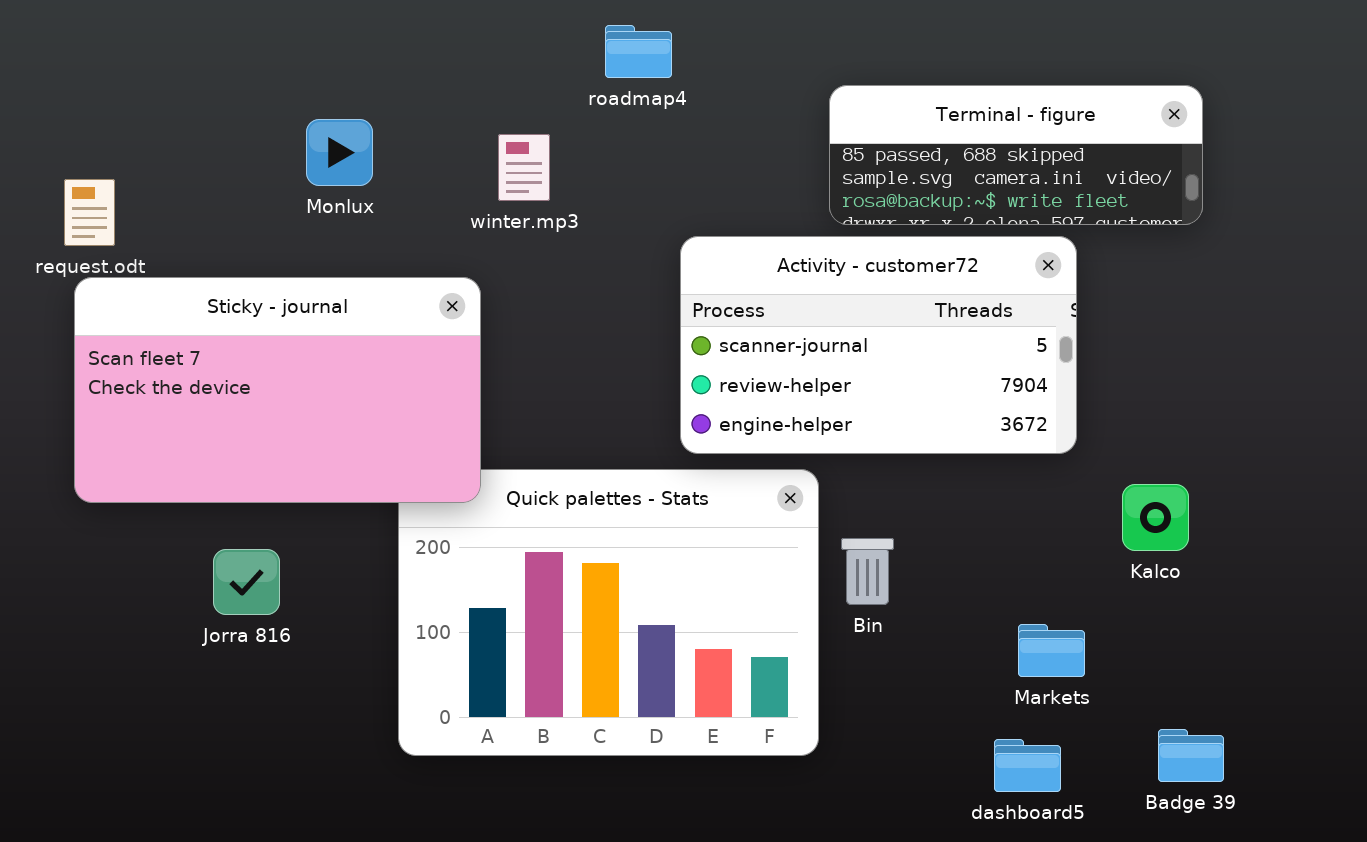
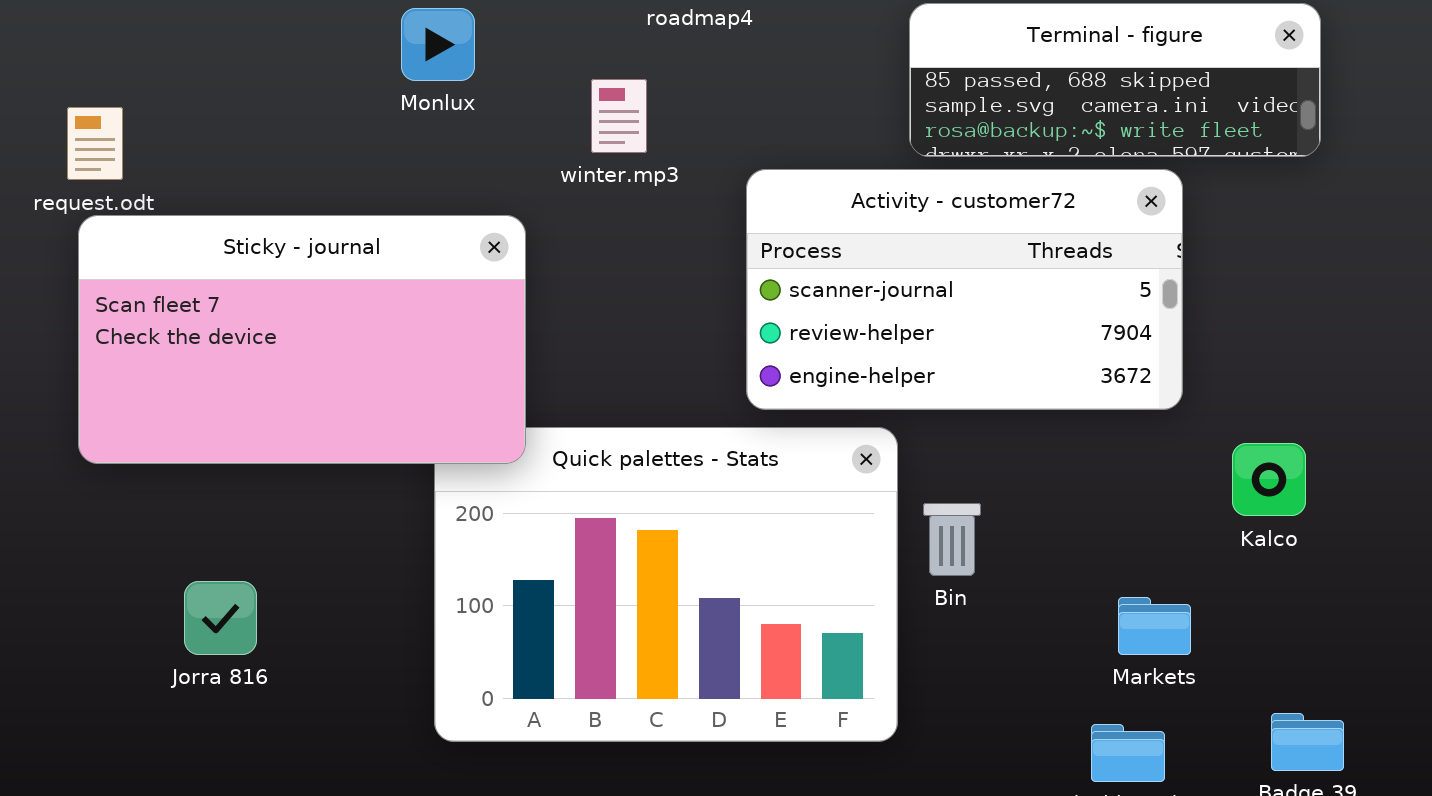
Monlux: [306,119,373,186] -> [401,8,475,81], moved
winter.mp3: [498,134,550,201] -> [591,79,647,153], moved
Jorra 816: [213,549,280,615] -> [184,581,257,655], moved

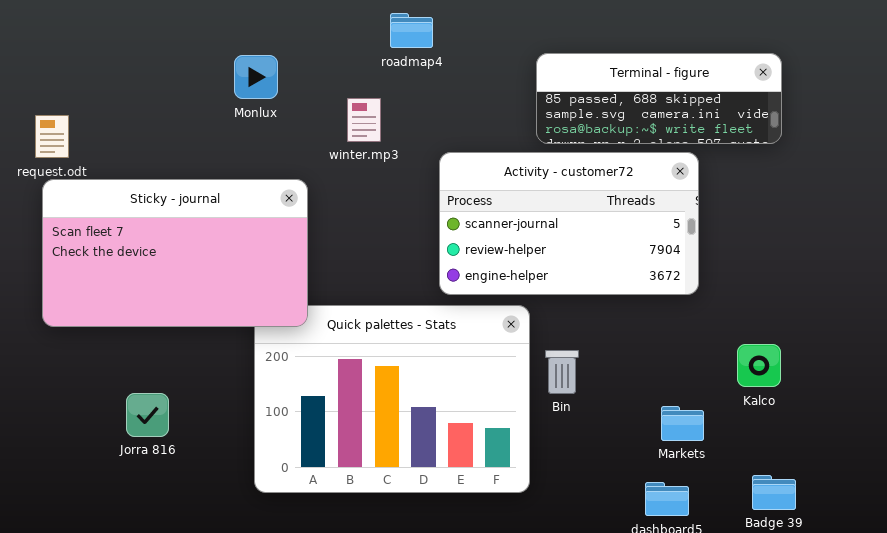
Kalco: [1232,443,1306,516] -> [737,344,781,387], moved
Jorra 816: [184,581,257,655] -> [126,393,169,437], moved

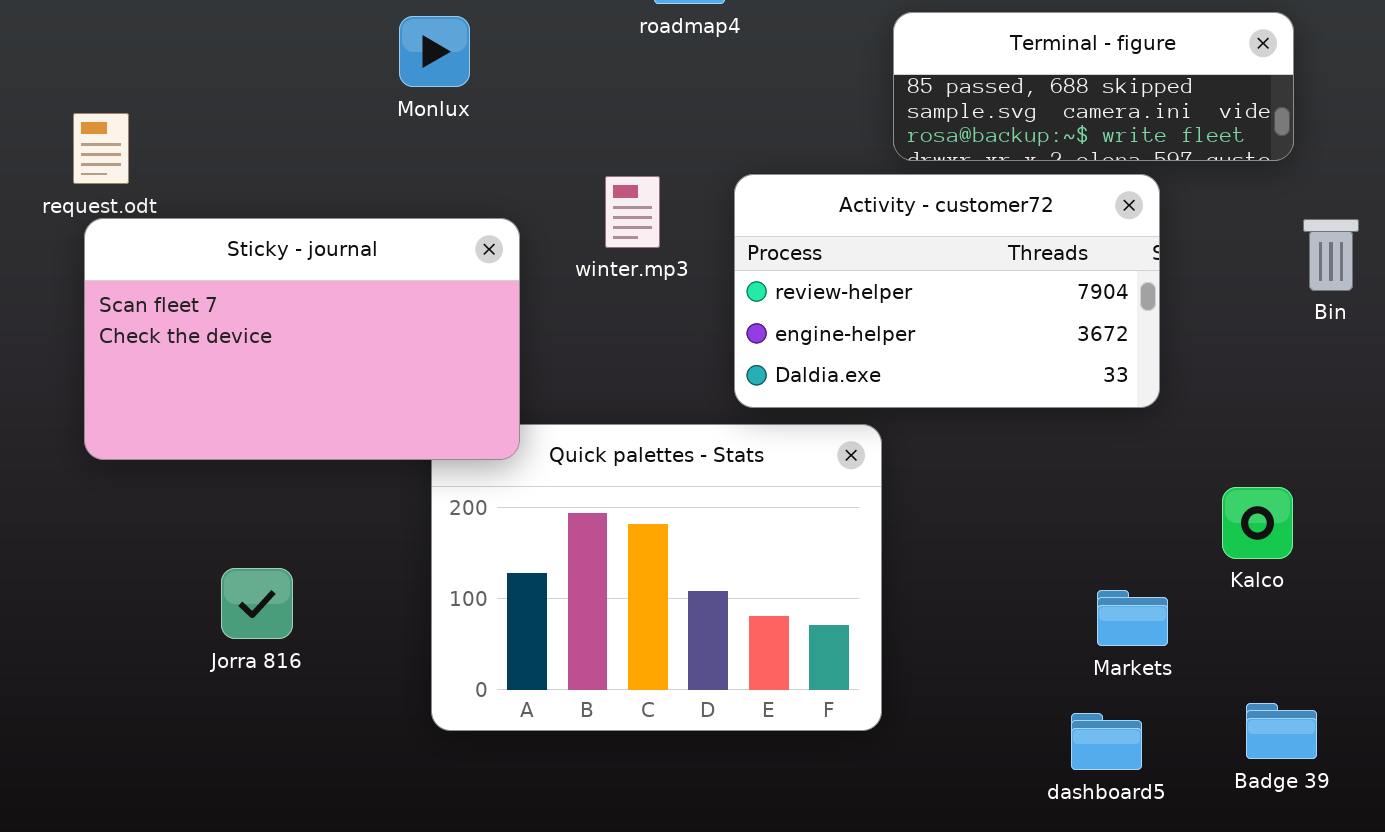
winter.mp3: [347,98,381,142] -> [605,176,660,248], moved
Activity - customer72: [439,152,699,295] -> [734,174,1160,408], scrolled down 1 row
Bin: [545,350,579,394] -> [1303,219,1359,291], moved

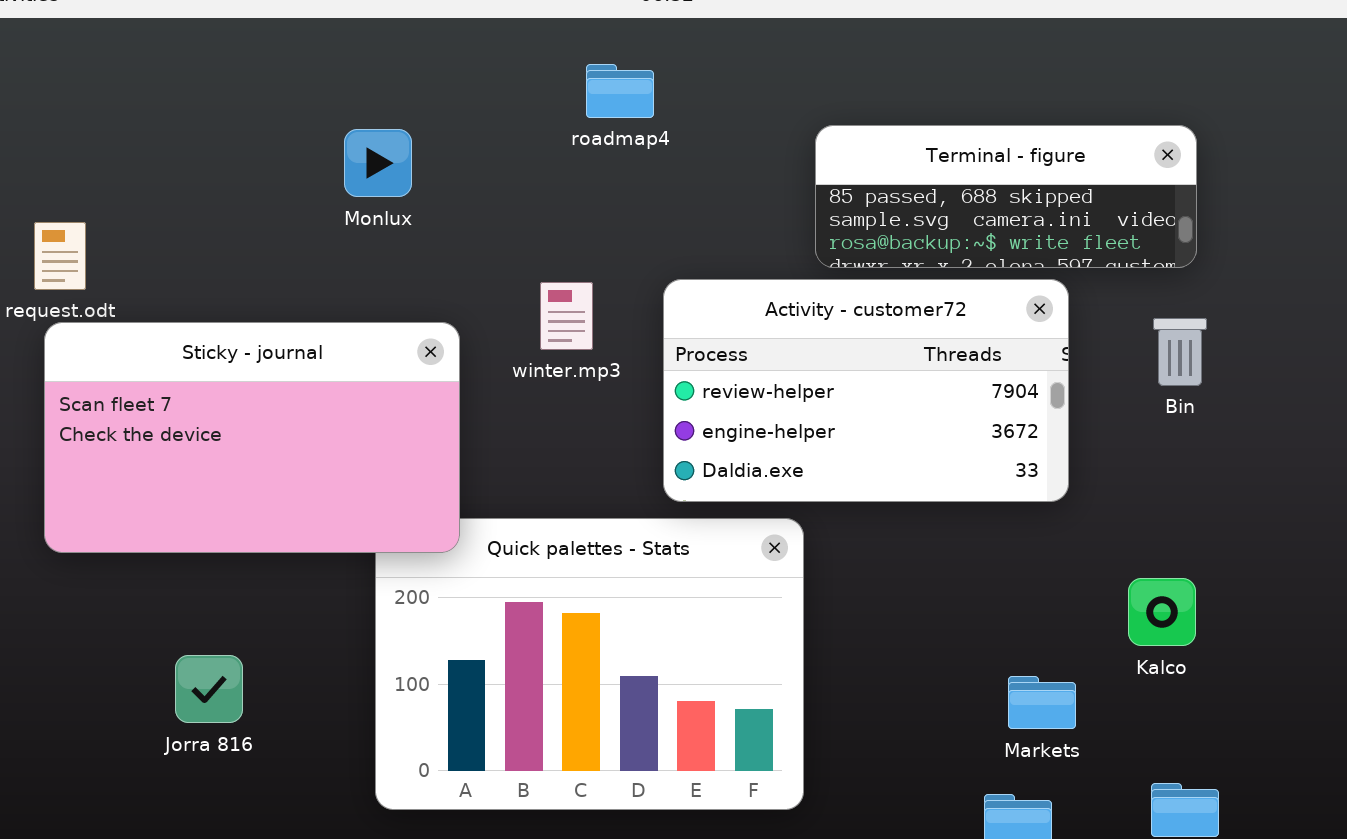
Bin: [1303,219,1359,291] -> [1153,318,1207,386], moved

